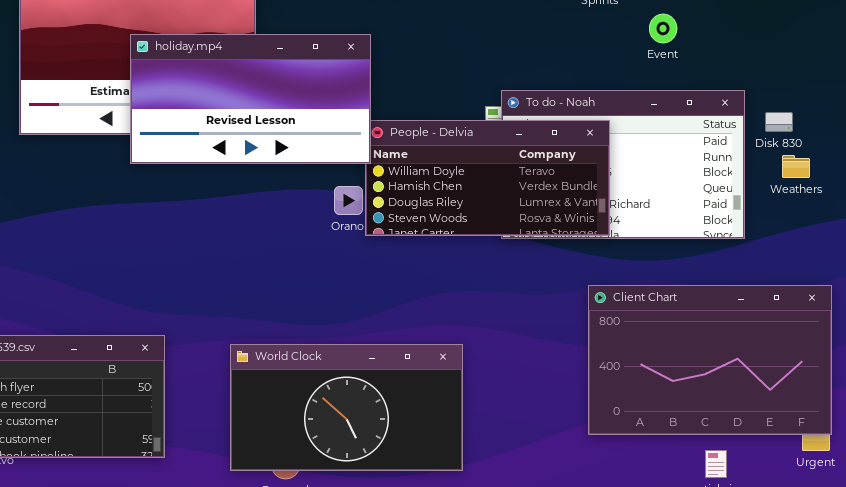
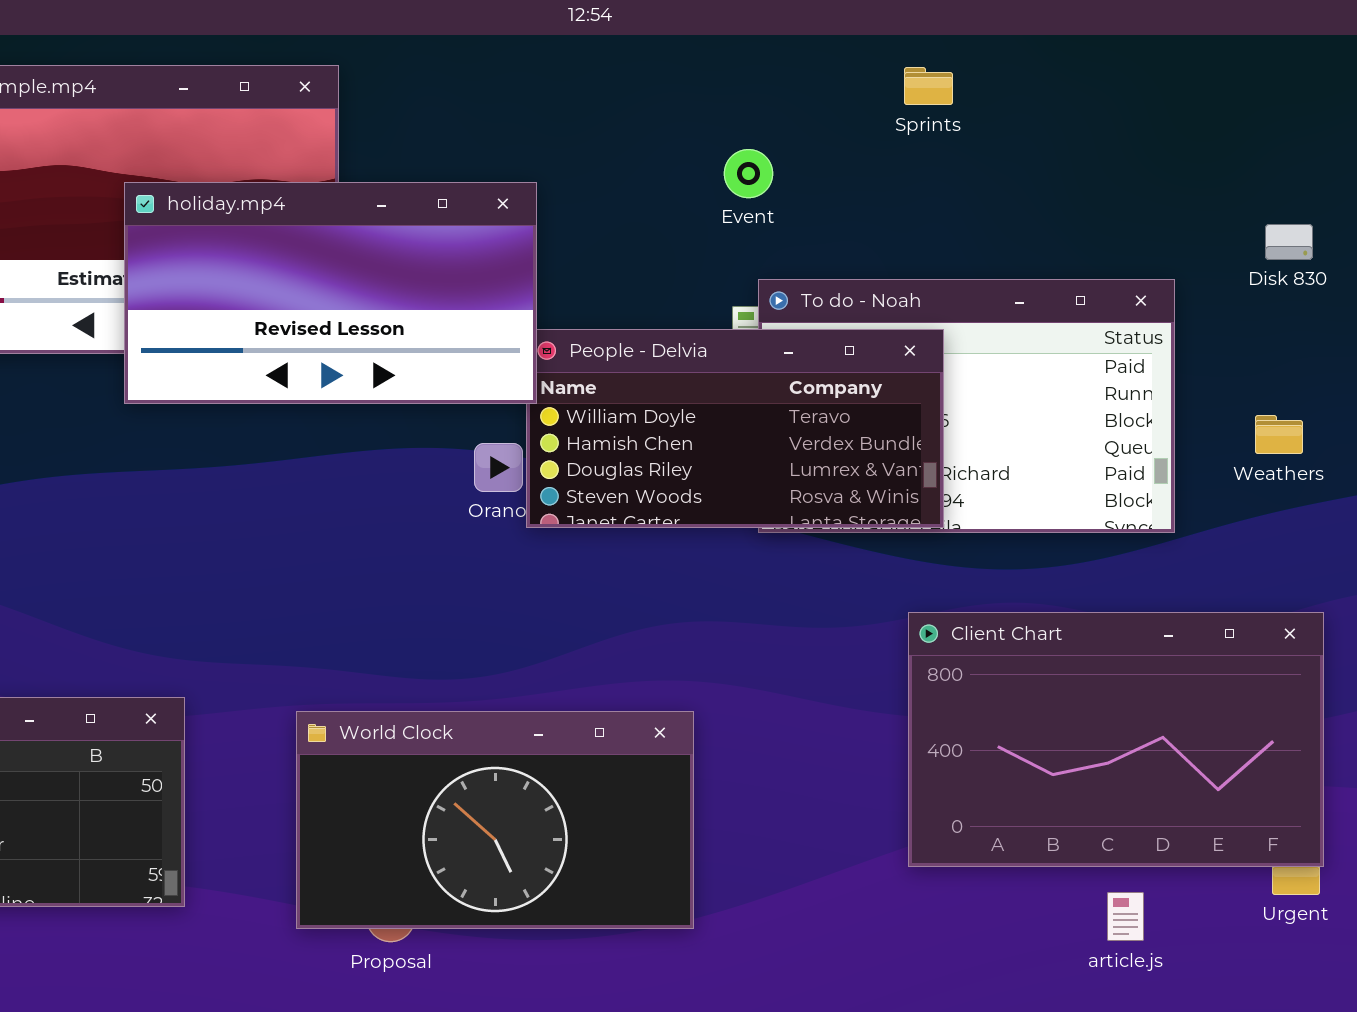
Event: [649,14,677,43] -> [724,149,773,198], moved
Disk 830: [765,112,793,132] -> [1265,224,1313,260], moved
Weathers: [782,155,810,178] -> [1255,415,1303,454], moved

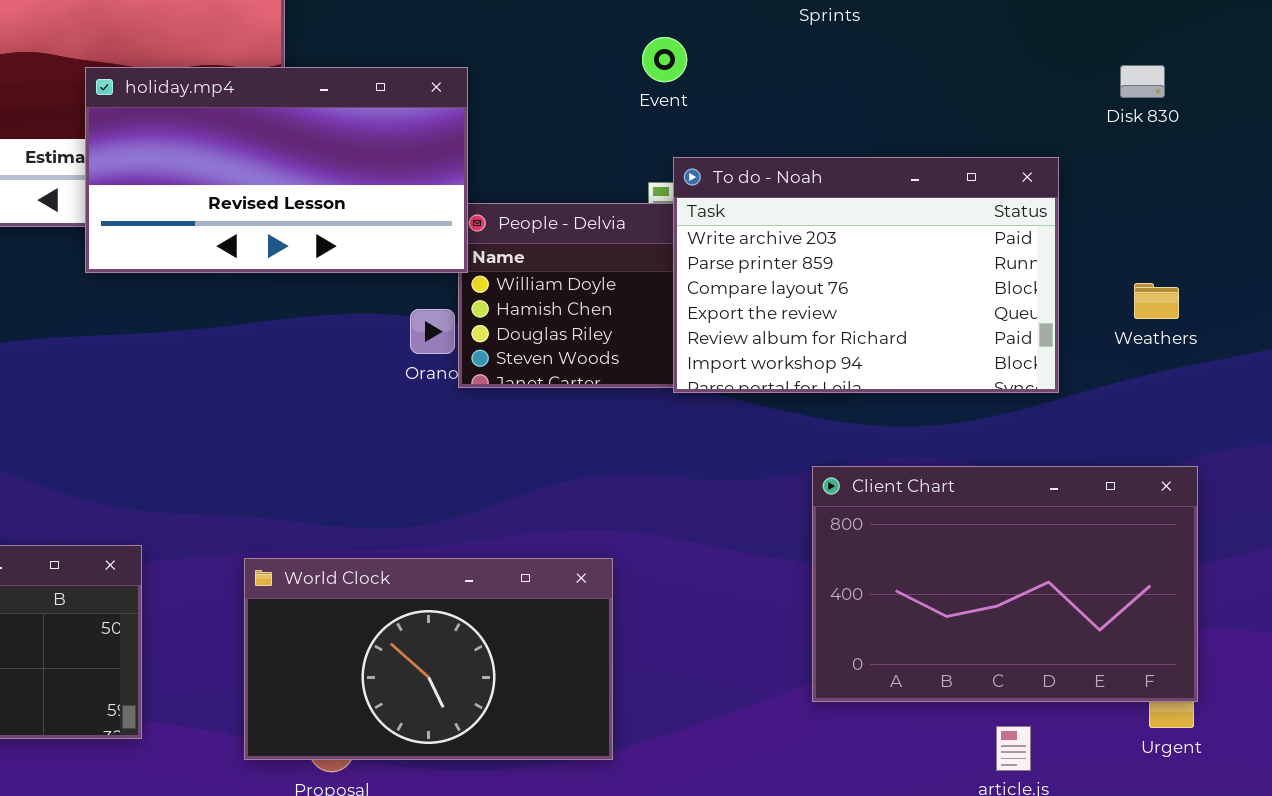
Disk 830: [1265,224,1313,260] -> [1120,65,1165,98], moved
To do - Noah: [758,279,1175,533] -> [673,157,1059,393], raised

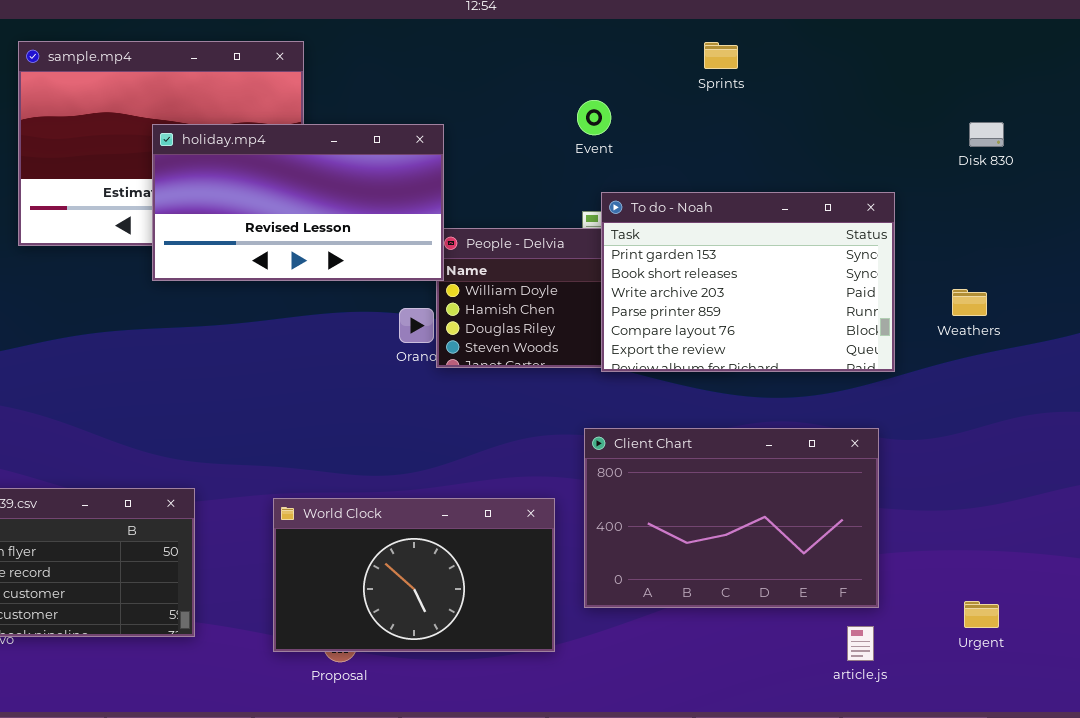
Disk 830: [1120,65,1165,98] -> [969,122,1004,147], moved
To do - Noah: [673,157,1059,393] -> [601,192,895,372], scrolled up 2 rows
Client Chart: [812,466,1198,702] -> [584,428,879,608], moved

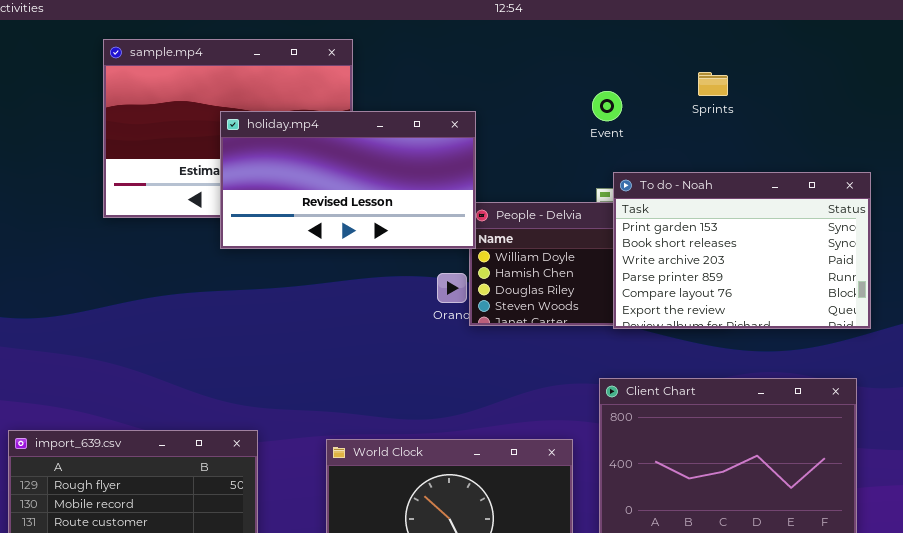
Sprints: [704,42,738,69] -> [698,72,728,96], moved

